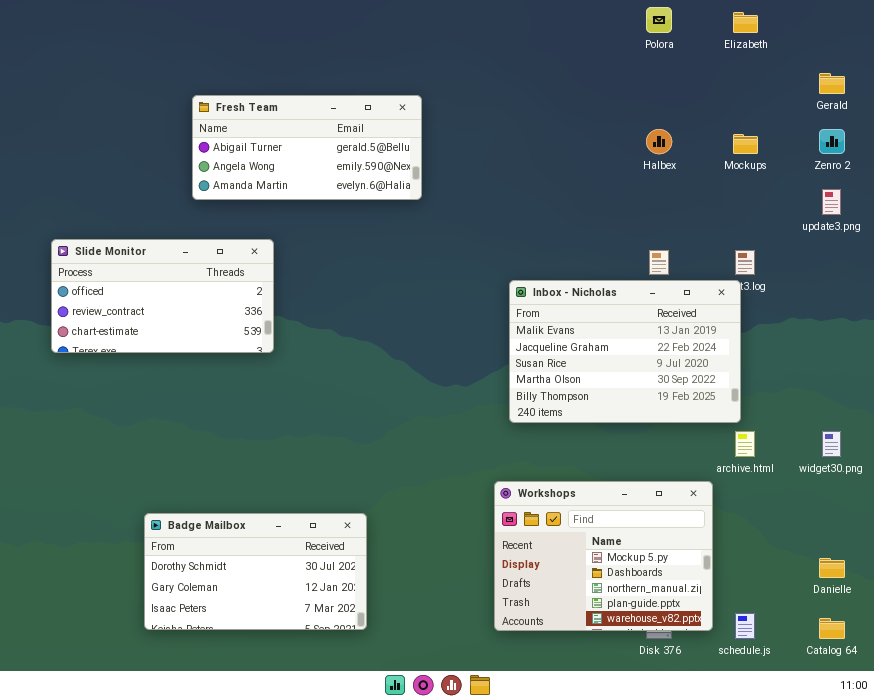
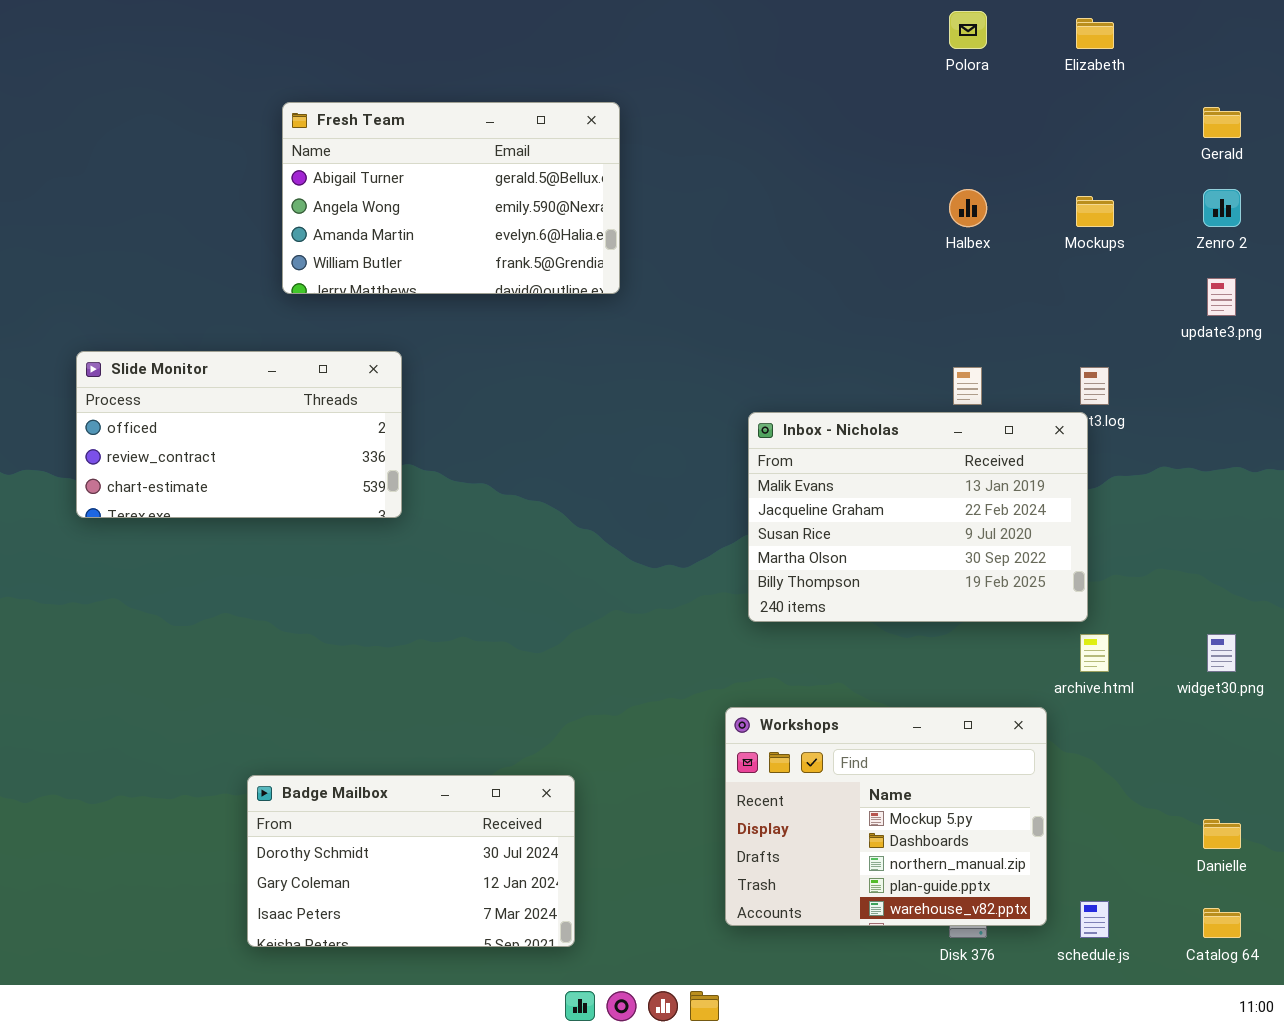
Fresh Team: [192,95,422,200] -> [282,102,620,294], resized
Badge Mailbox: [144,513,367,630] -> [247,775,575,947], moved

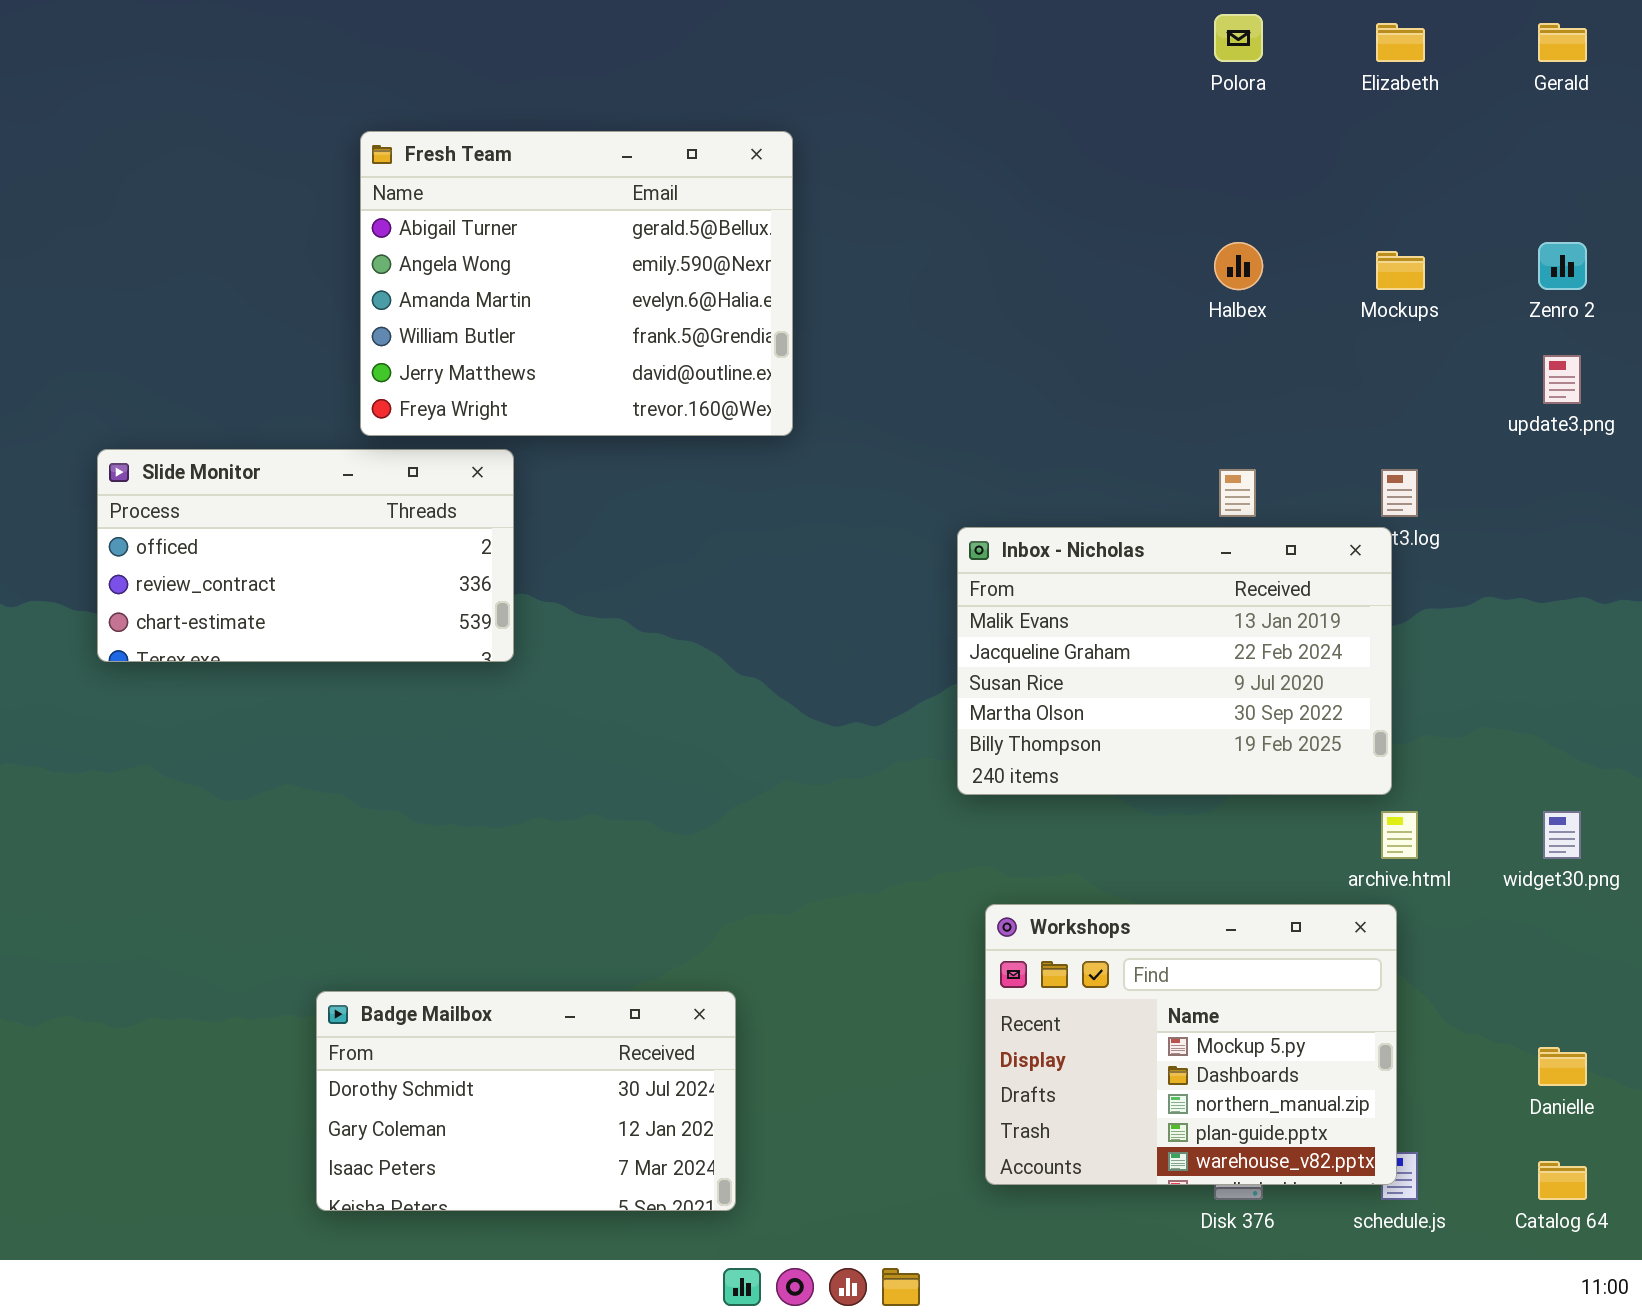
Fresh Team: [282,102,620,294] -> [360,131,793,436], resized
Gerald: [1203,107,1241,138] -> [1538,23,1587,62], moved
Workshops: [725,707,1047,926] -> [985,904,1397,1185], moved

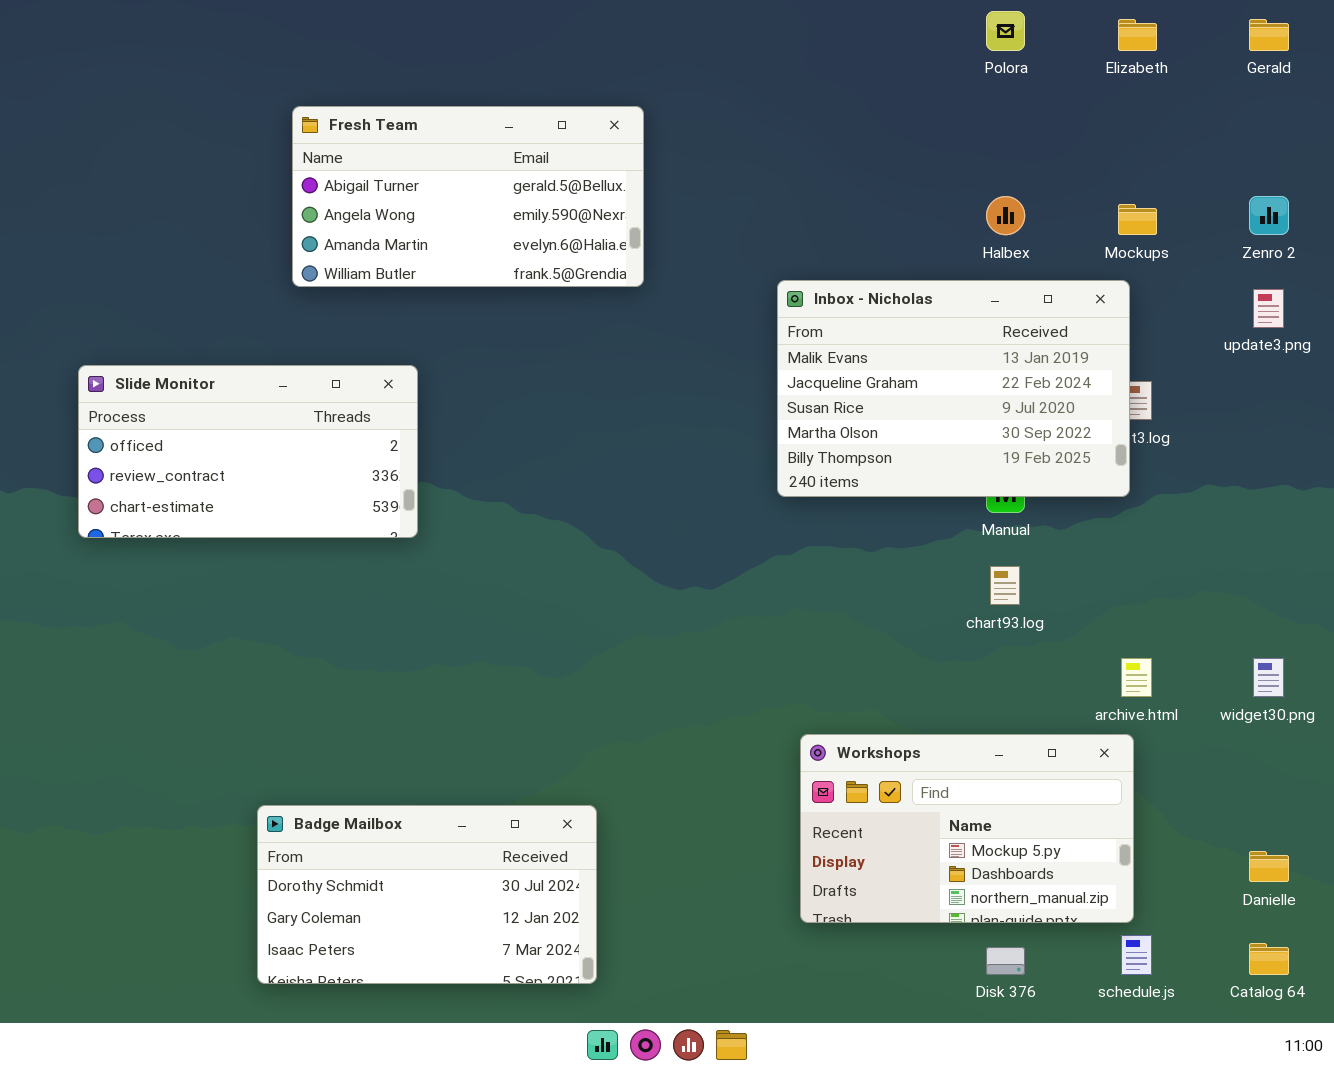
Fresh Team: [360,131,793,436] -> [292,106,644,287], resized
Inbox - Nicholas: [957,527,1392,795] -> [777,280,1130,497], moved
Workshops: [985,904,1397,1185] -> [800,734,1134,923], resized

